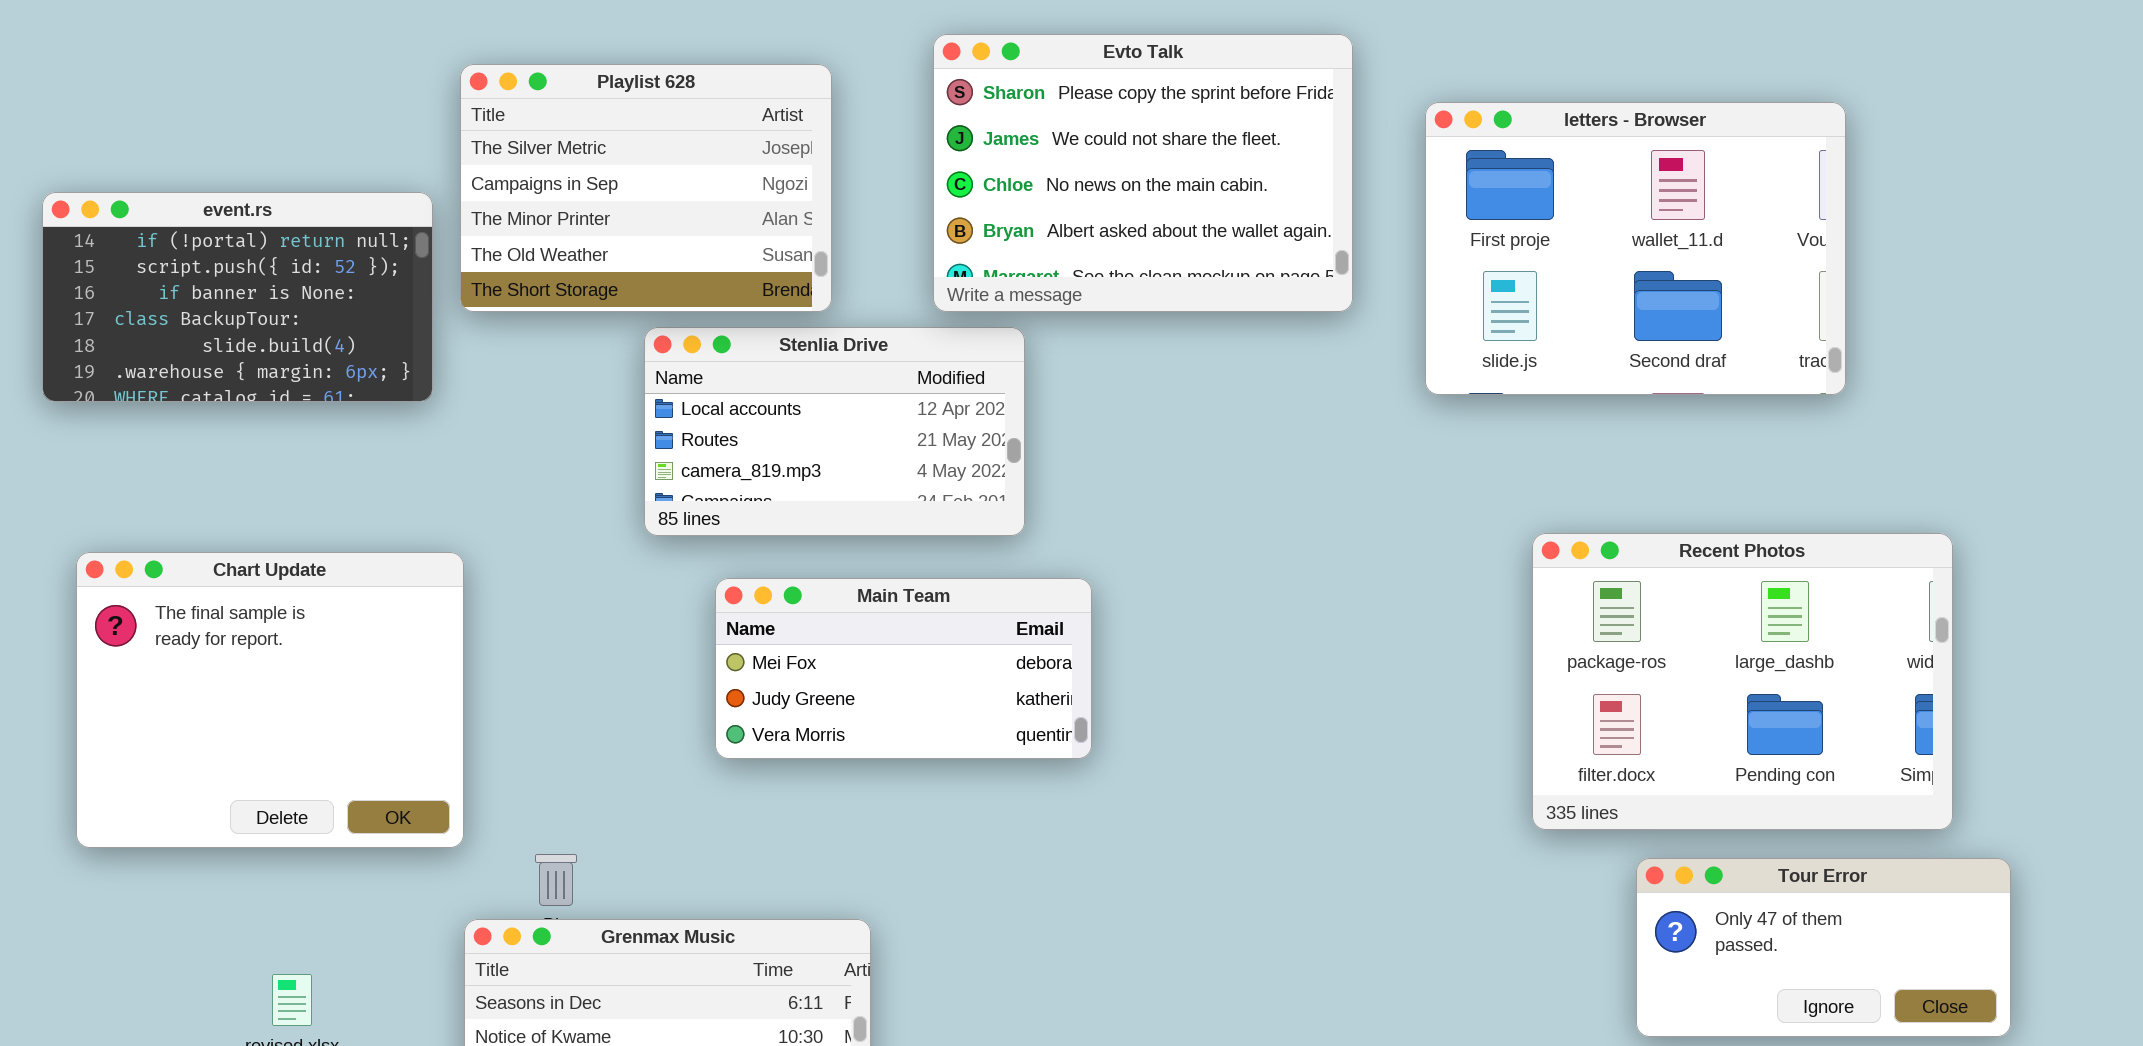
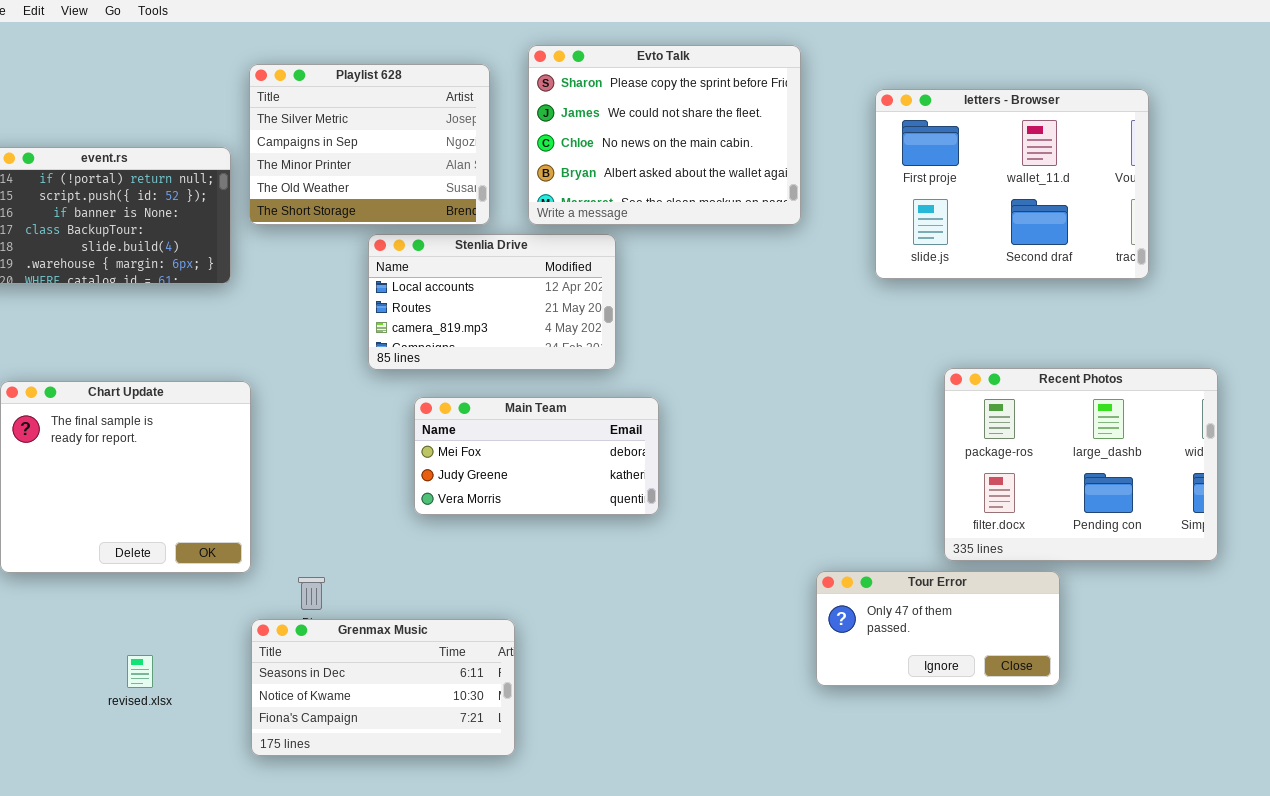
Evto Talk: [933,34,1353,312] -> [528,45,801,225], moved
Tour Error: [1636,858,2011,1037] -> [816,571,1060,686], moved

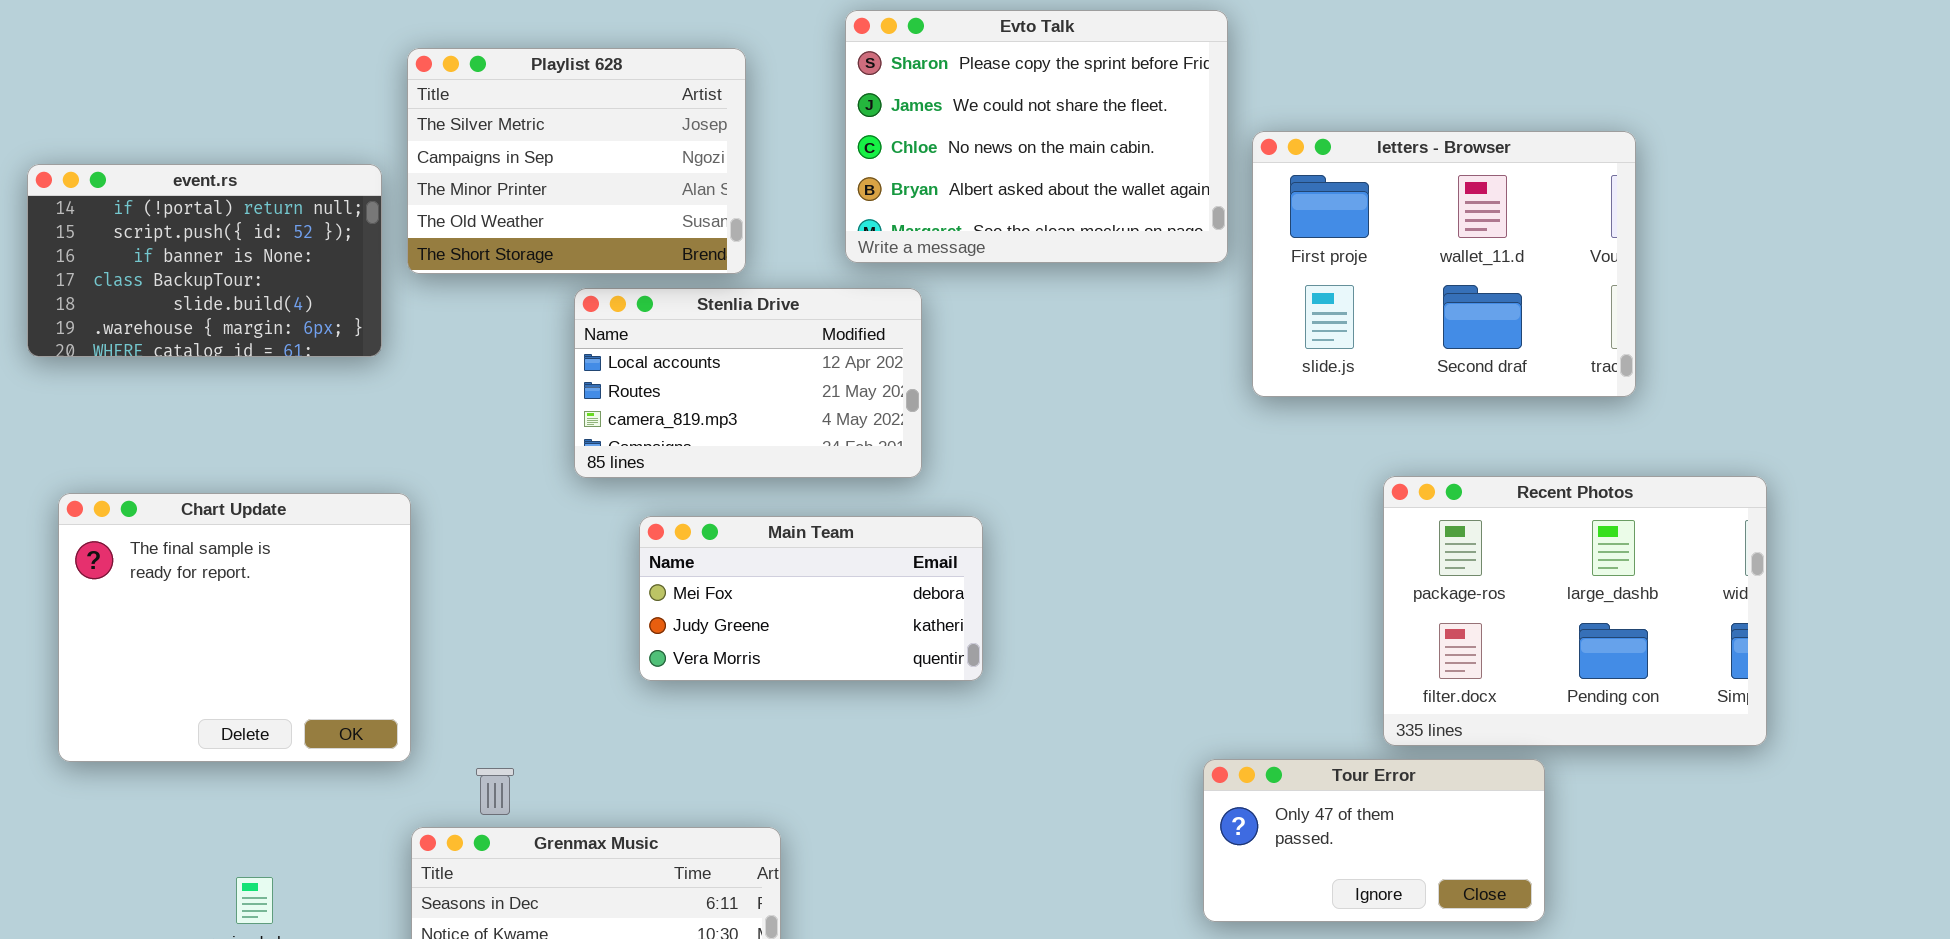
Evto Talk: [528,45,801,225] -> [845,10,1228,263], moved
letters - Browser: [875,89,1149,279] -> [1252,131,1636,397], moved

